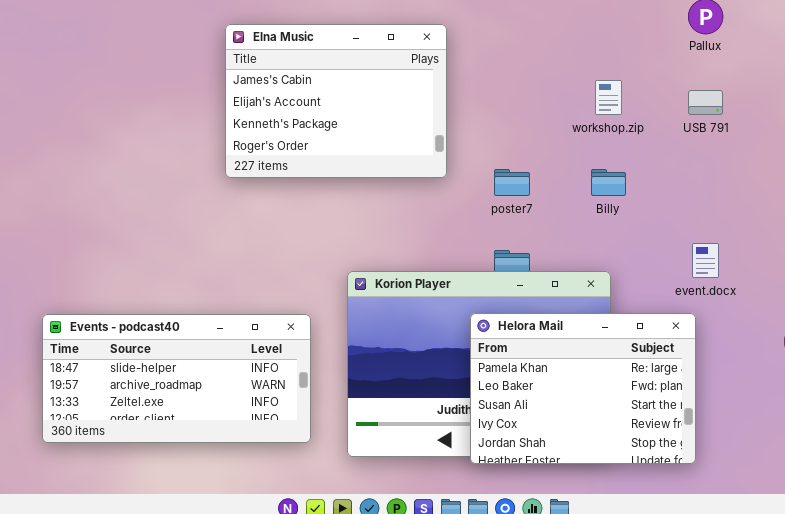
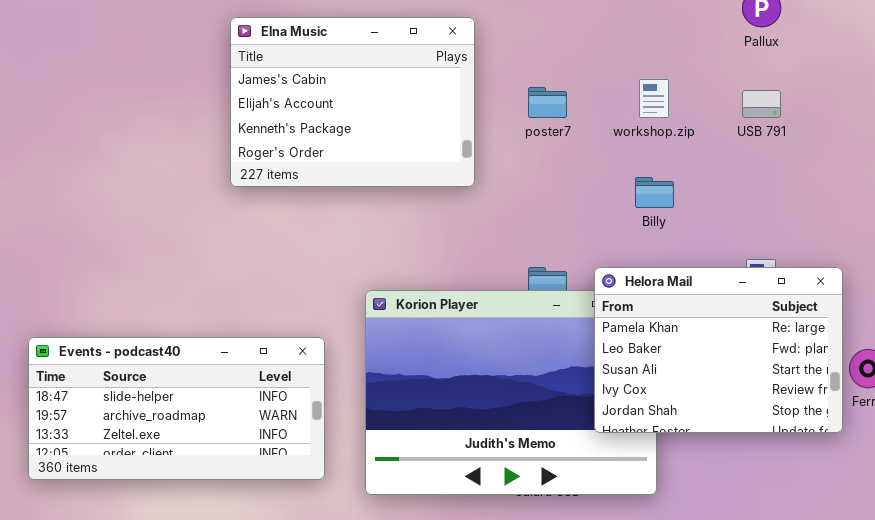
poster7: [494,169,530,196] -> [528,87,567,118], moved
Helora Mail: [470,313,696,464] -> [594,267,843,433], moved

